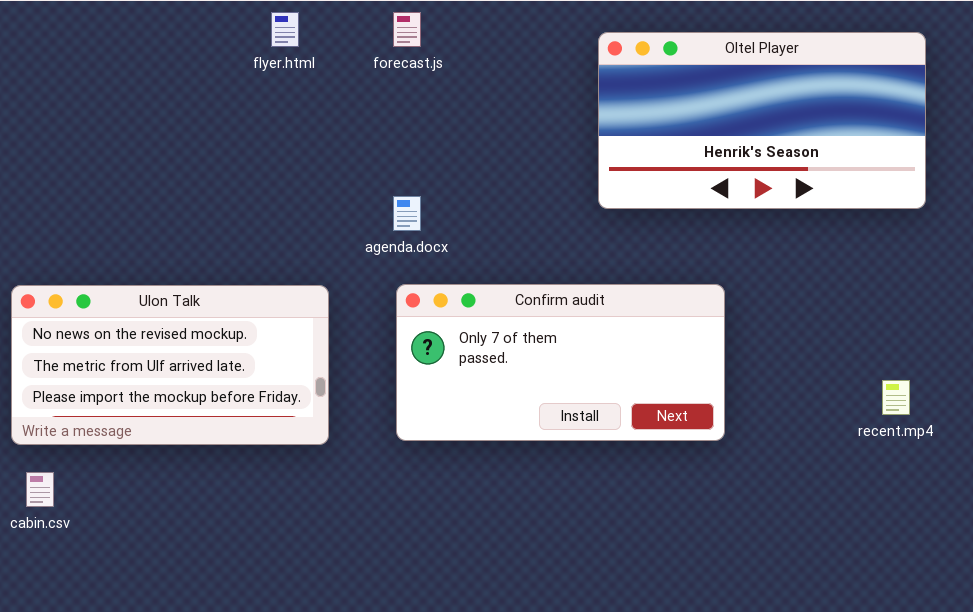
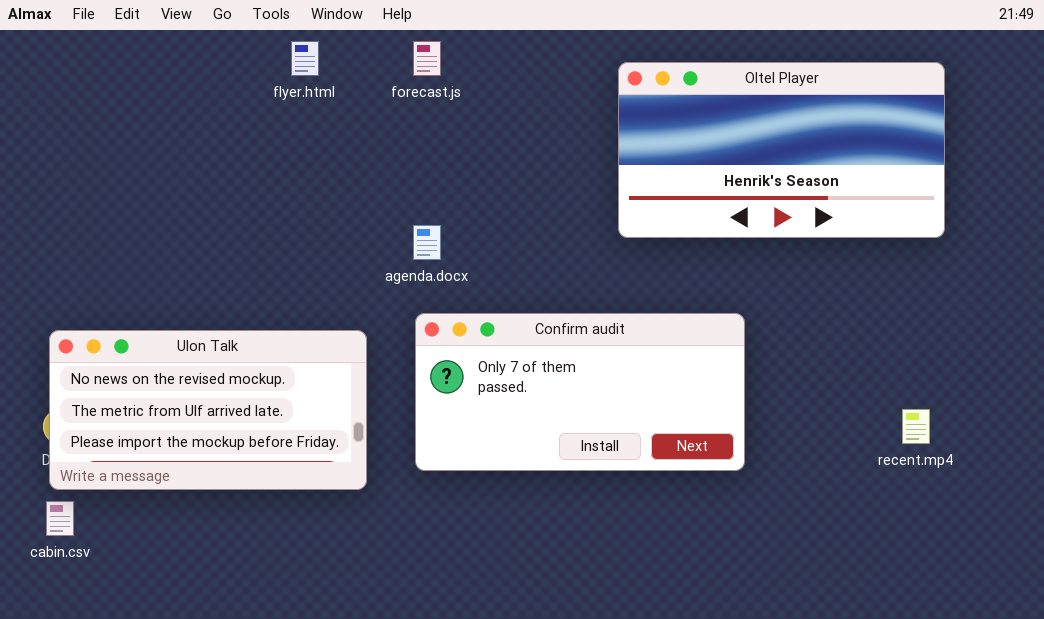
Ulon Talk: [11,285,329,445] -> [49,330,367,490], moved

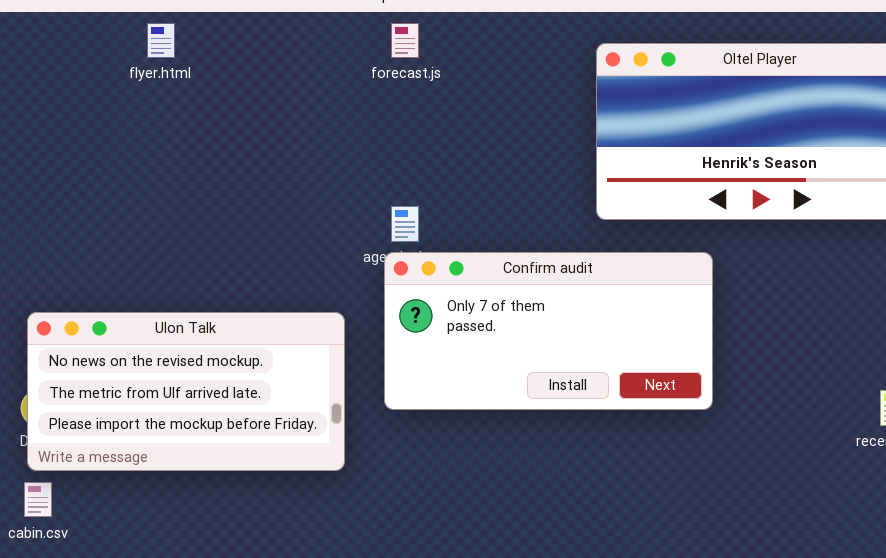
flyer.html: [291,41,319,76] -> [147,23,175,58], moved
Confirm audit: [415,313,745,471] -> [384,252,713,410], moved

